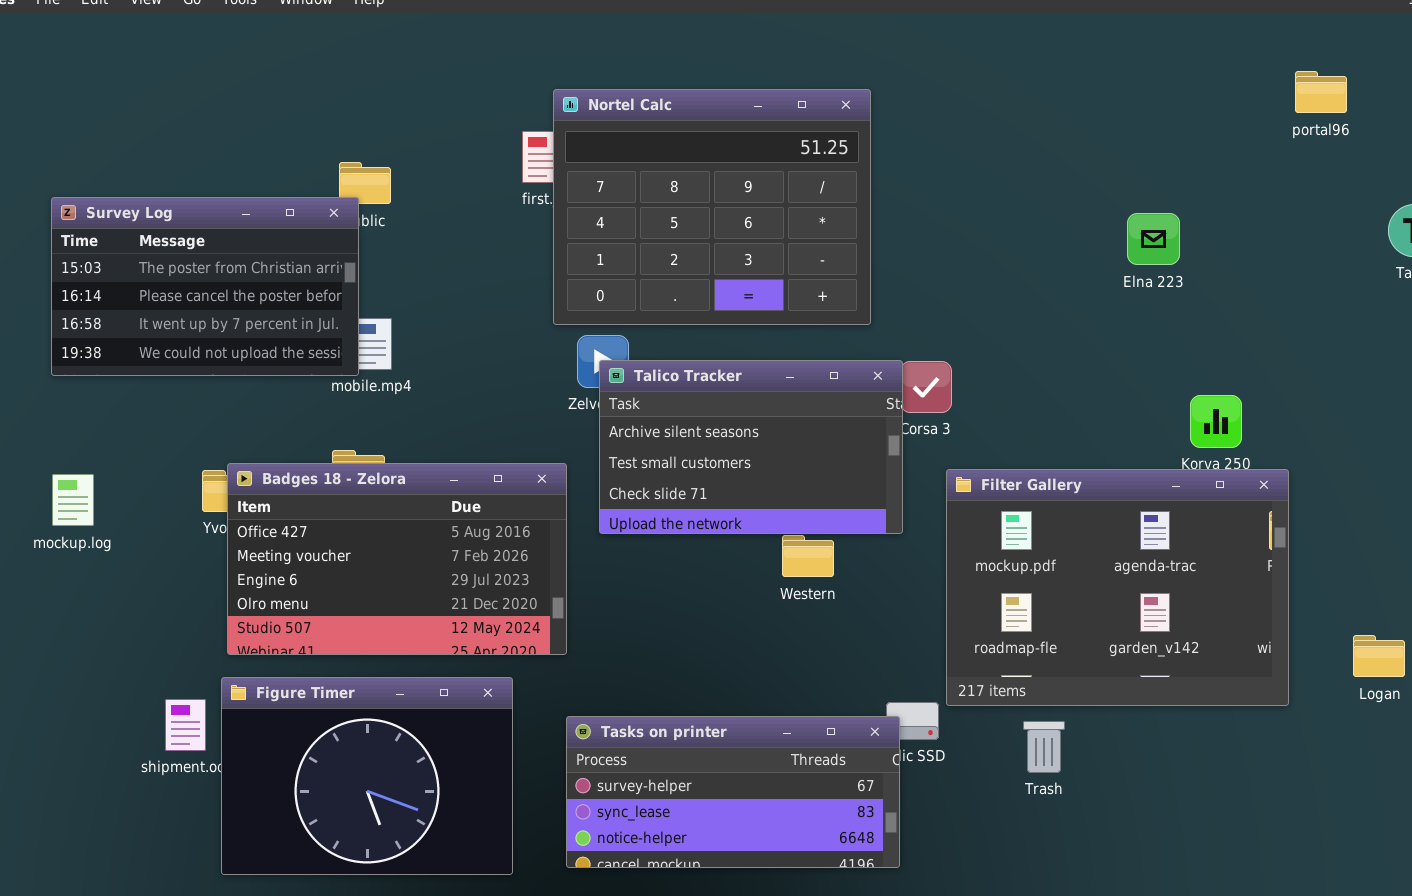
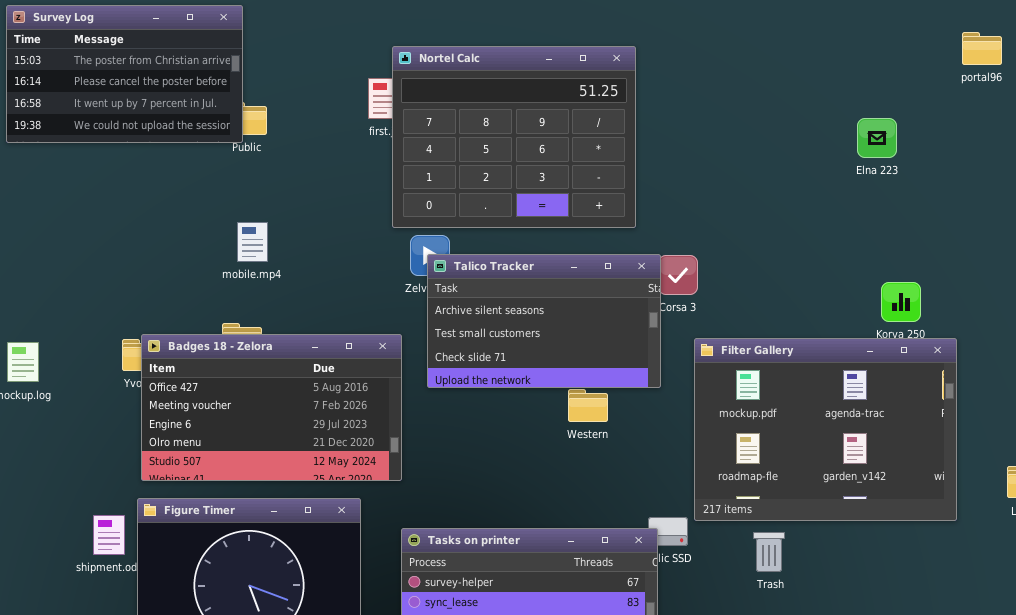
Survey Log: [51,197,359,376] -> [6,5,243,143], moved
Elna 223: [1127,213,1180,265] -> [857,118,897,158], moved

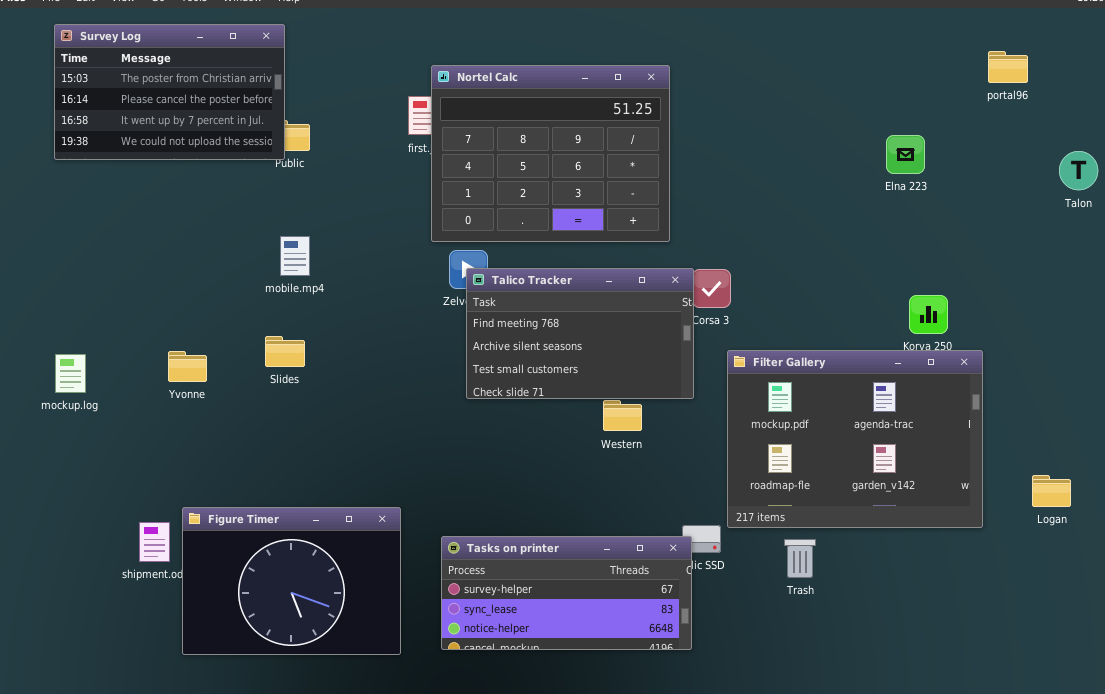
Talico Tracker: [427,254,661,388] -> [466,268,694,399], scrolled up 1 row
Badges 18 - Zelora: [141,334,402,481] -> none, closed

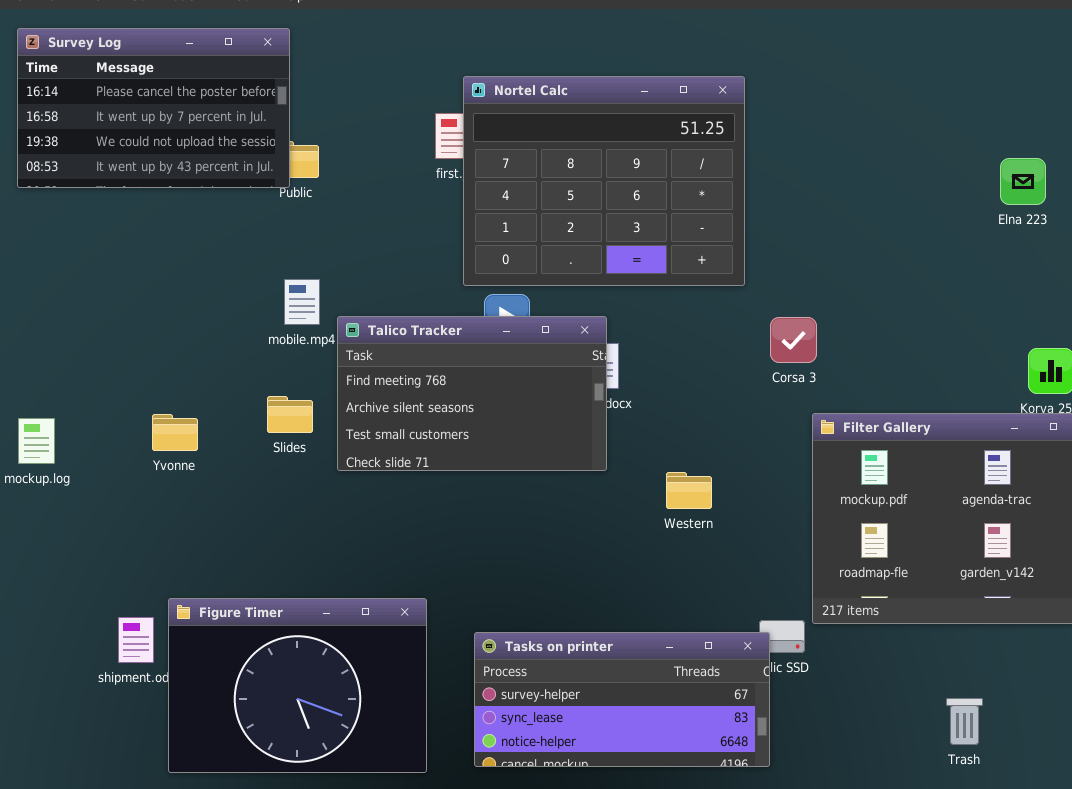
Survey Log: [54,24,285,160] -> [17,28,290,188], scrolled down 1 row
Talico Tracker: [466,268,694,399] -> [337,316,607,471], moved
Trash: [784,539,816,578] -> [946,698,983,745], moved

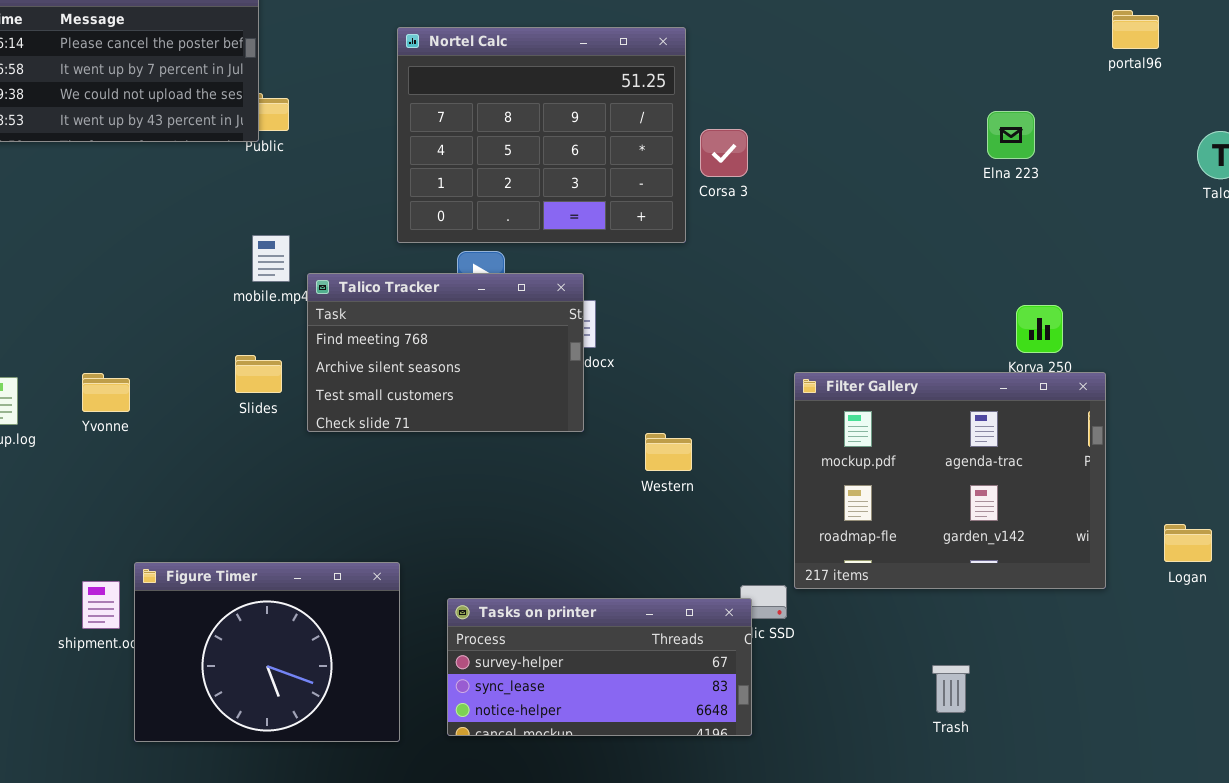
Nortel Calc: [463,76,745,286] -> [397,27,686,243], moved
Corsa 3: [770,317,817,363] -> [700,129,748,177], moved
Yvonne: [152,414,198,451] -> [82,373,130,412], moved

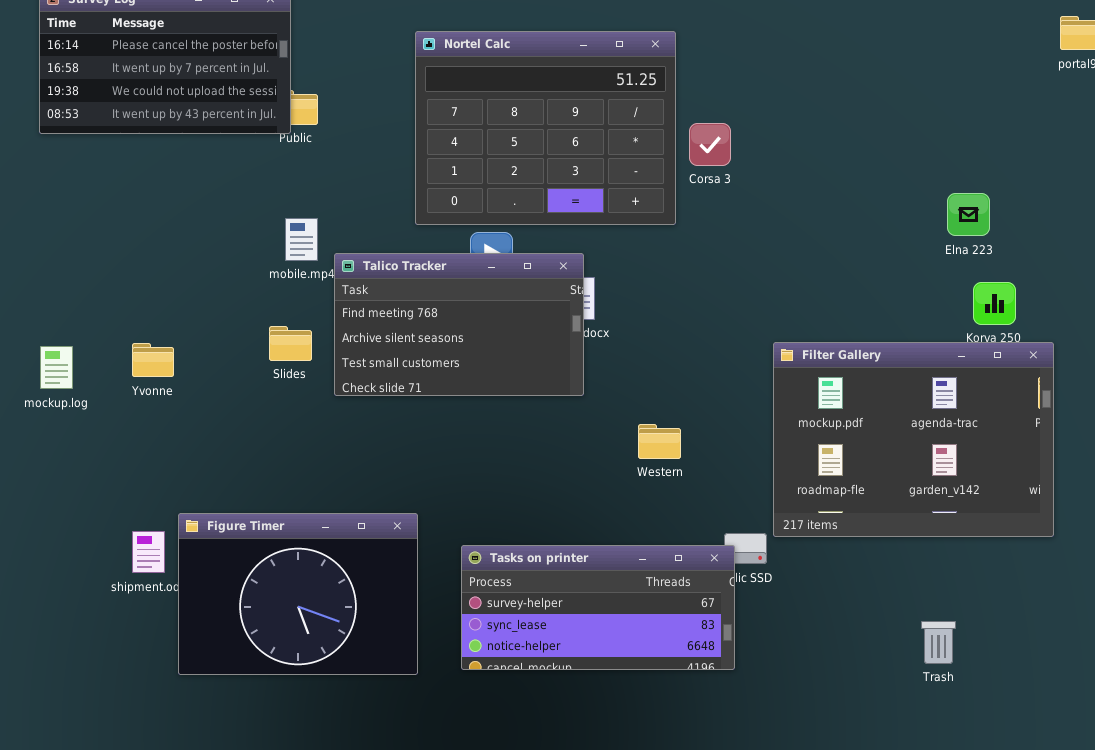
Elna 223: [987,111,1035,159] -> [947,193,990,236], moved
Western: [645,433,692,471] -> [638,424,681,459], moved
Trash: [932,665,970,713] -> [921,621,956,664], moved

